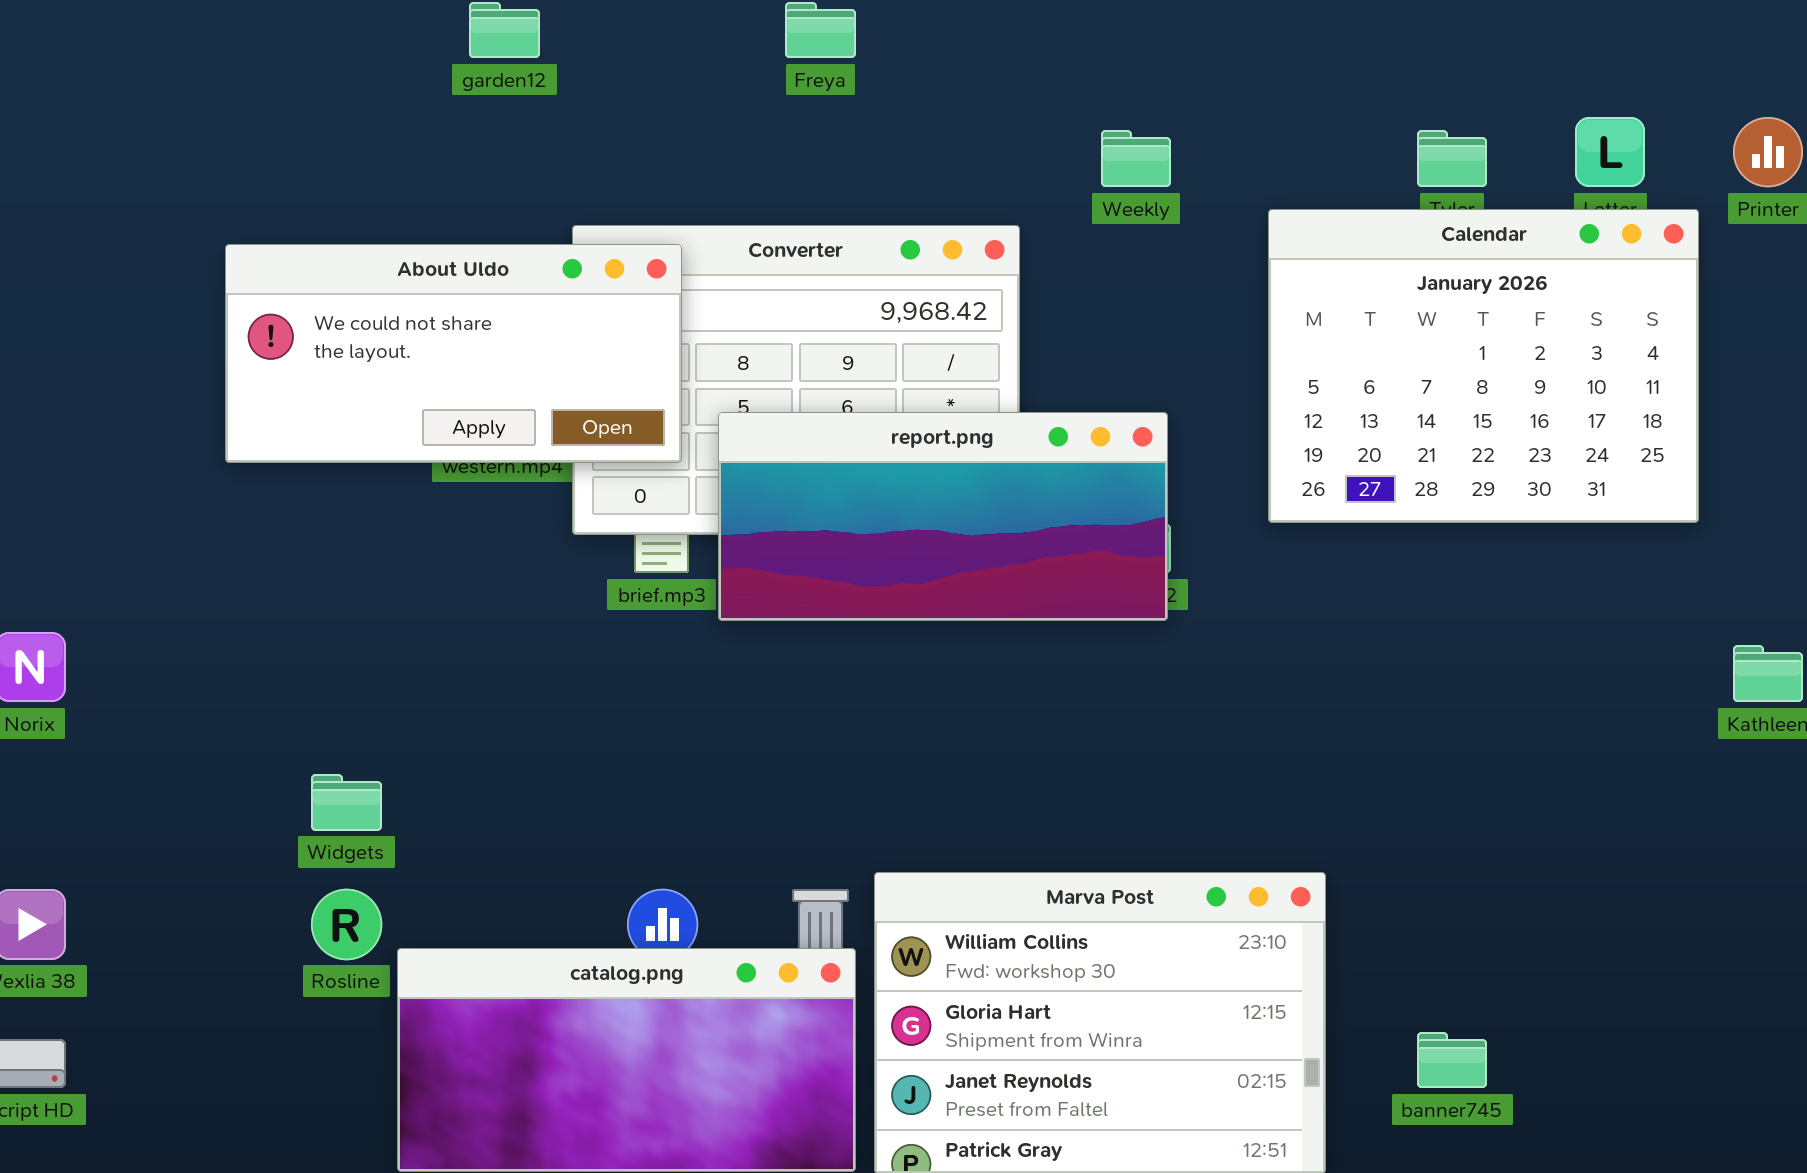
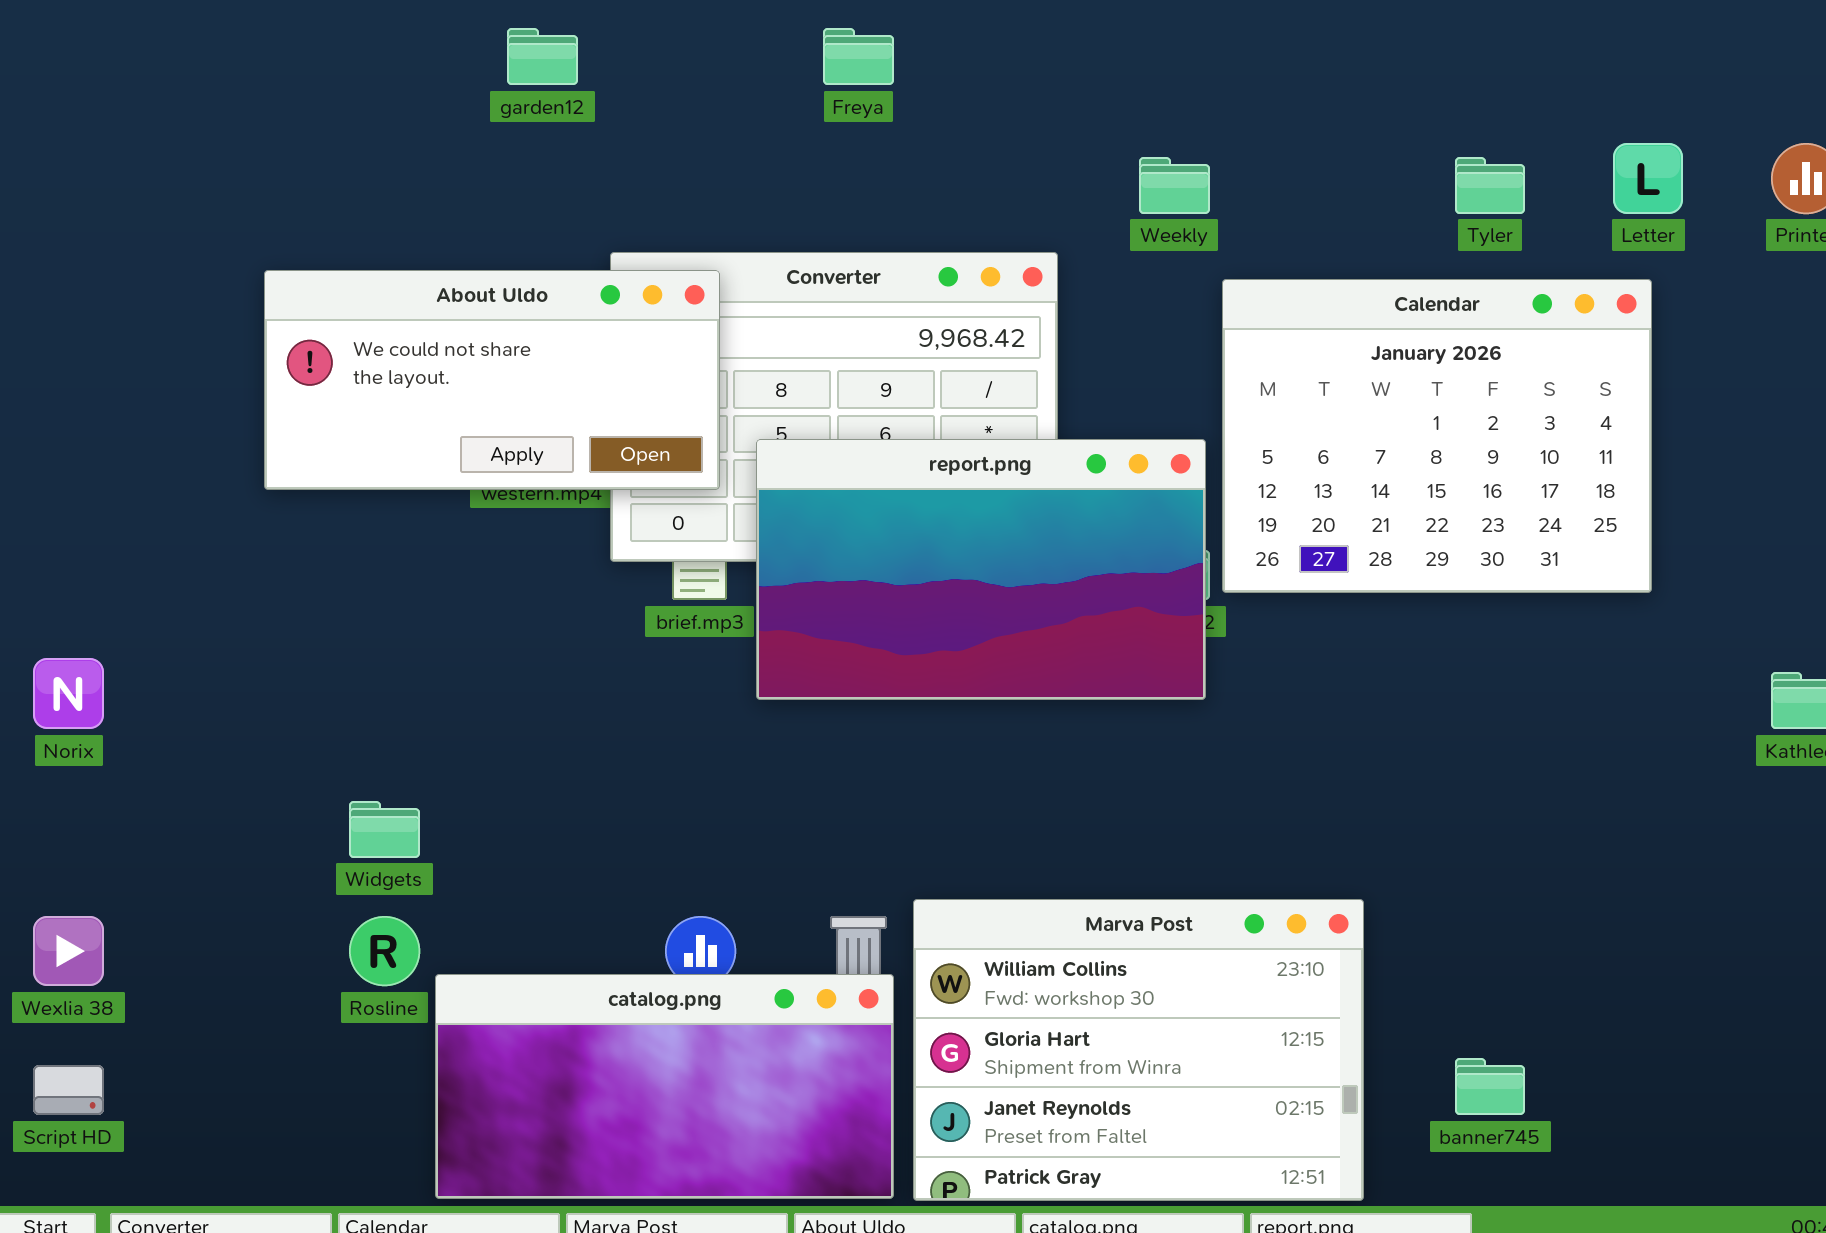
Calendar: [1268,209,1699,523] -> [1222,279,1652,593], moved
report.png: [718,412,1168,621] -> [756,439,1206,700], resized

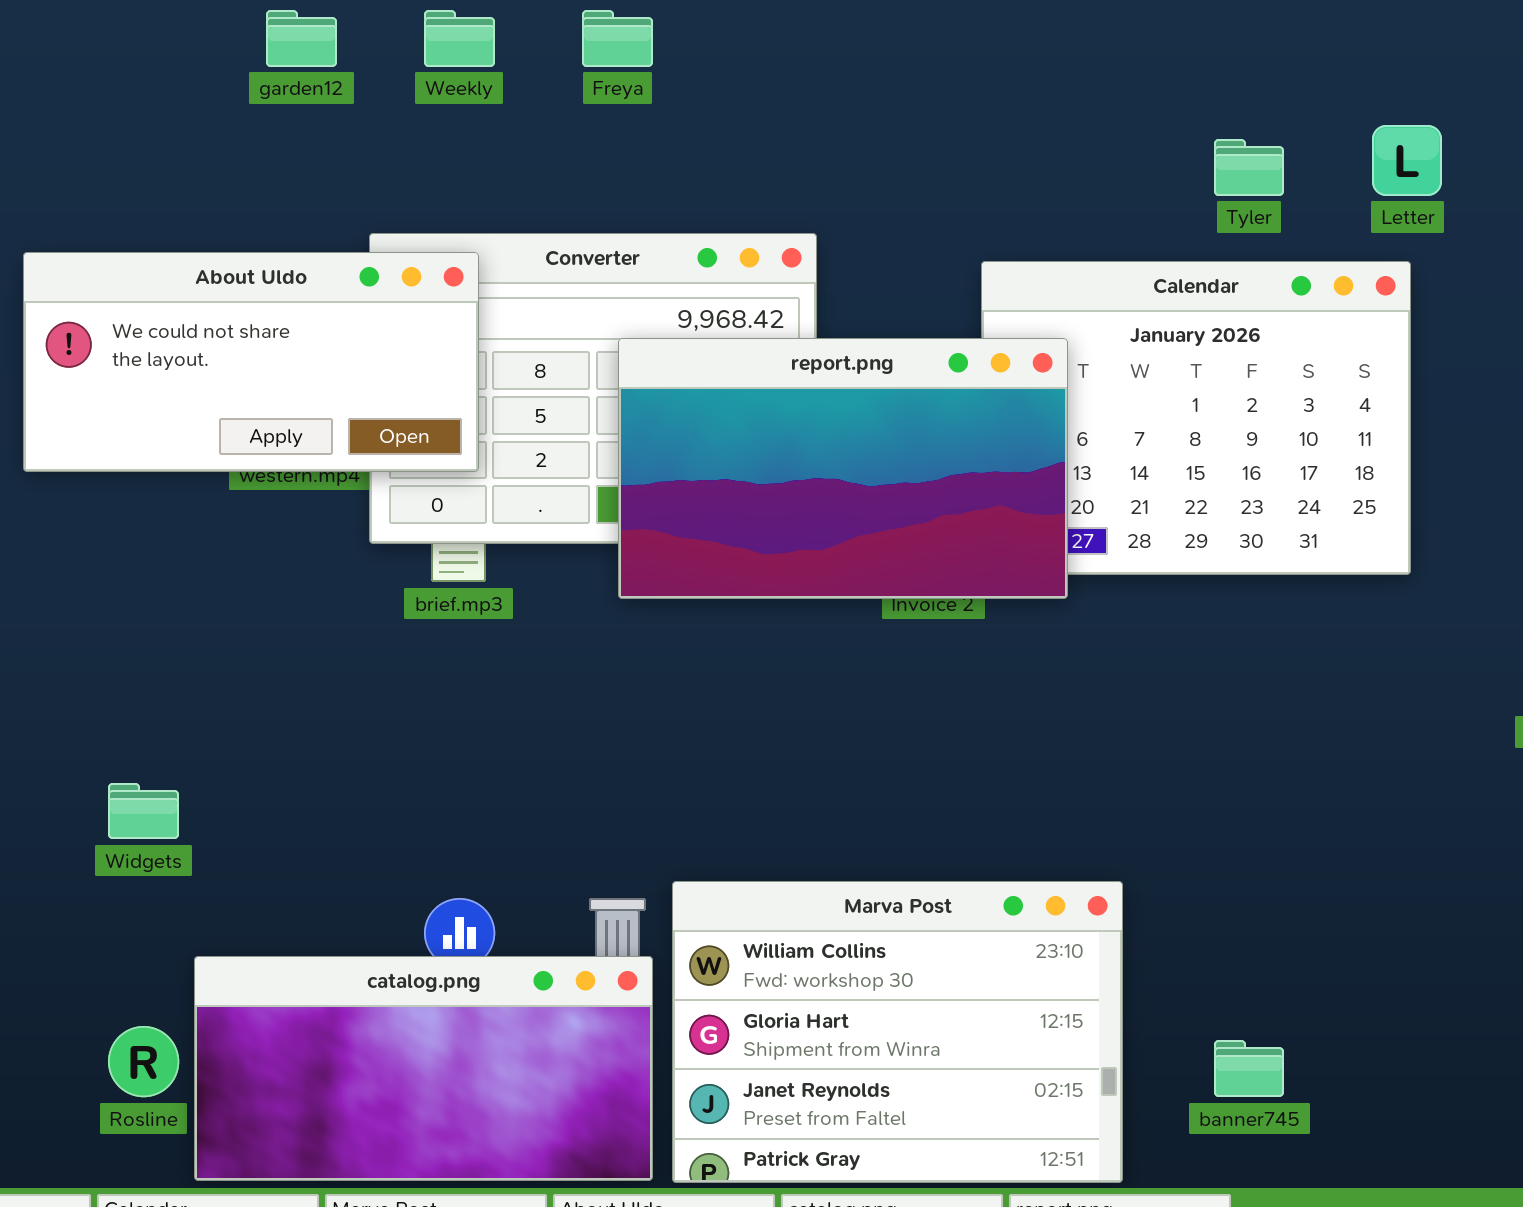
Weekly: [1139,157,1210,214] -> [424,10,495,67], moved
report.png: [756,439,1206,700] -> [618,338,1068,599], moved
Rosline: [349,916,420,986] -> [108,1026,179,1097], moved

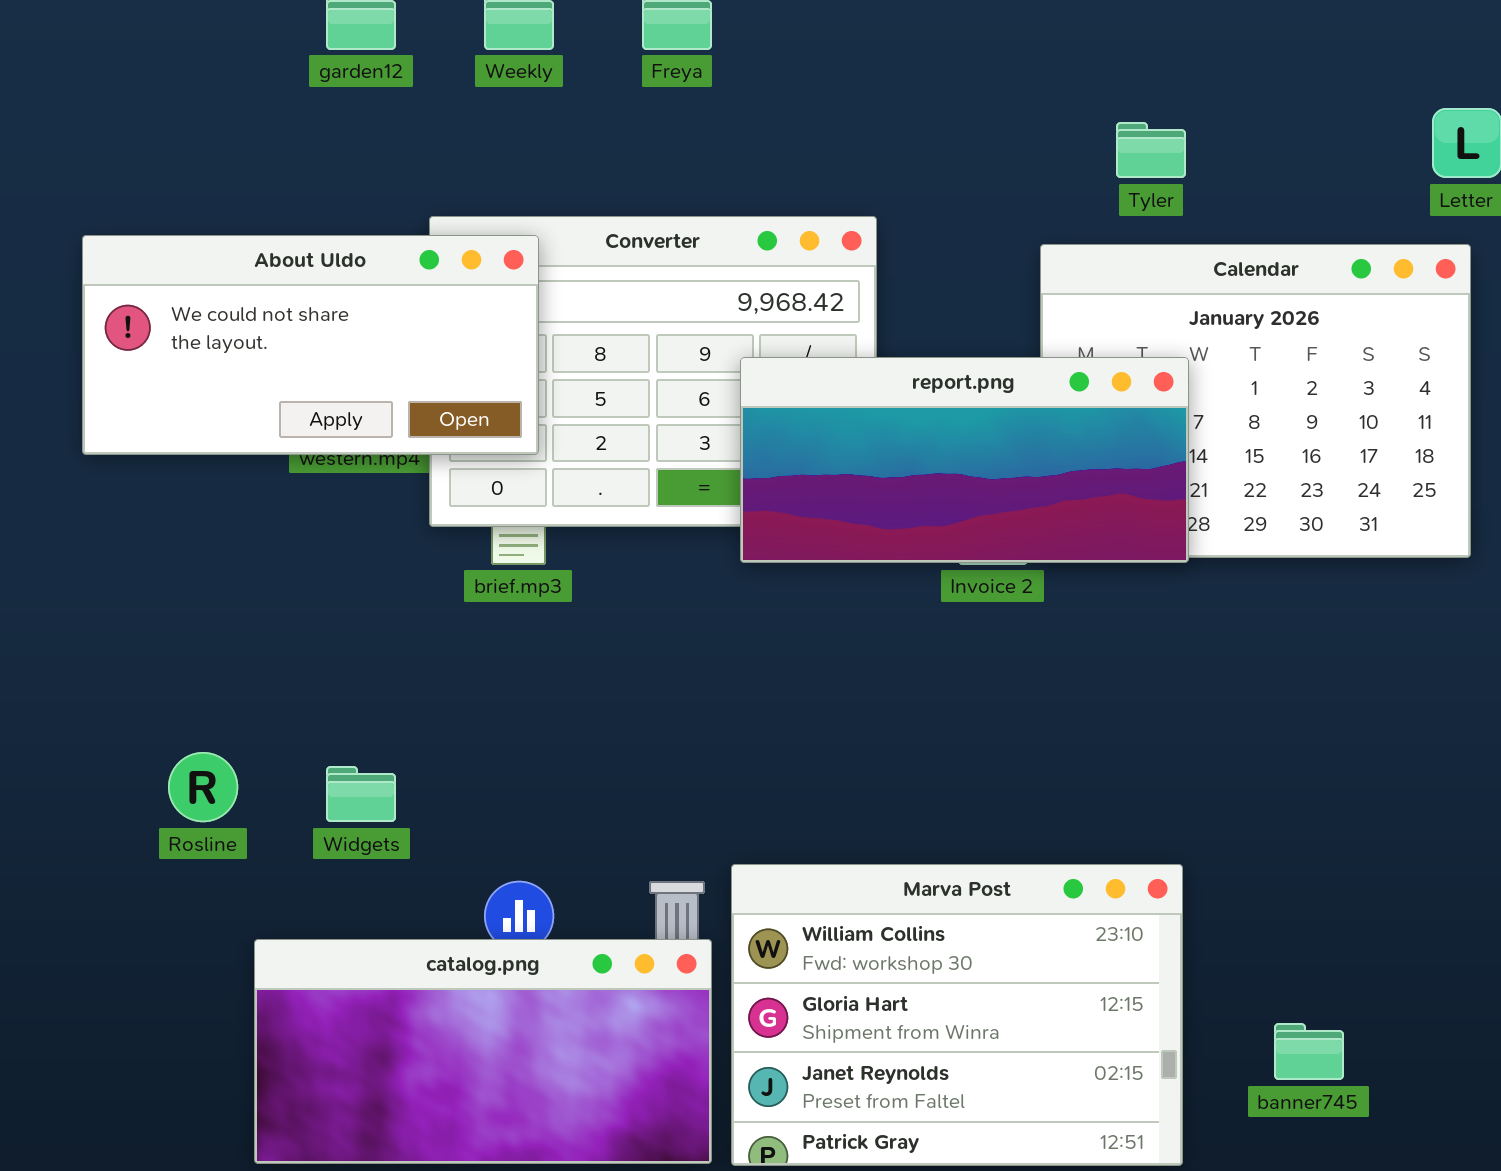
Tyler: [1214,139,1284,196] -> [1116,122,1186,178], moved
report.png: [618,338,1068,599] -> [740,357,1189,563], moved, resized
Widgets: [108,783,179,839] -> [326,766,396,822], moved
Rosline: [108,1026,179,1097] -> [168,752,238,822], moved

